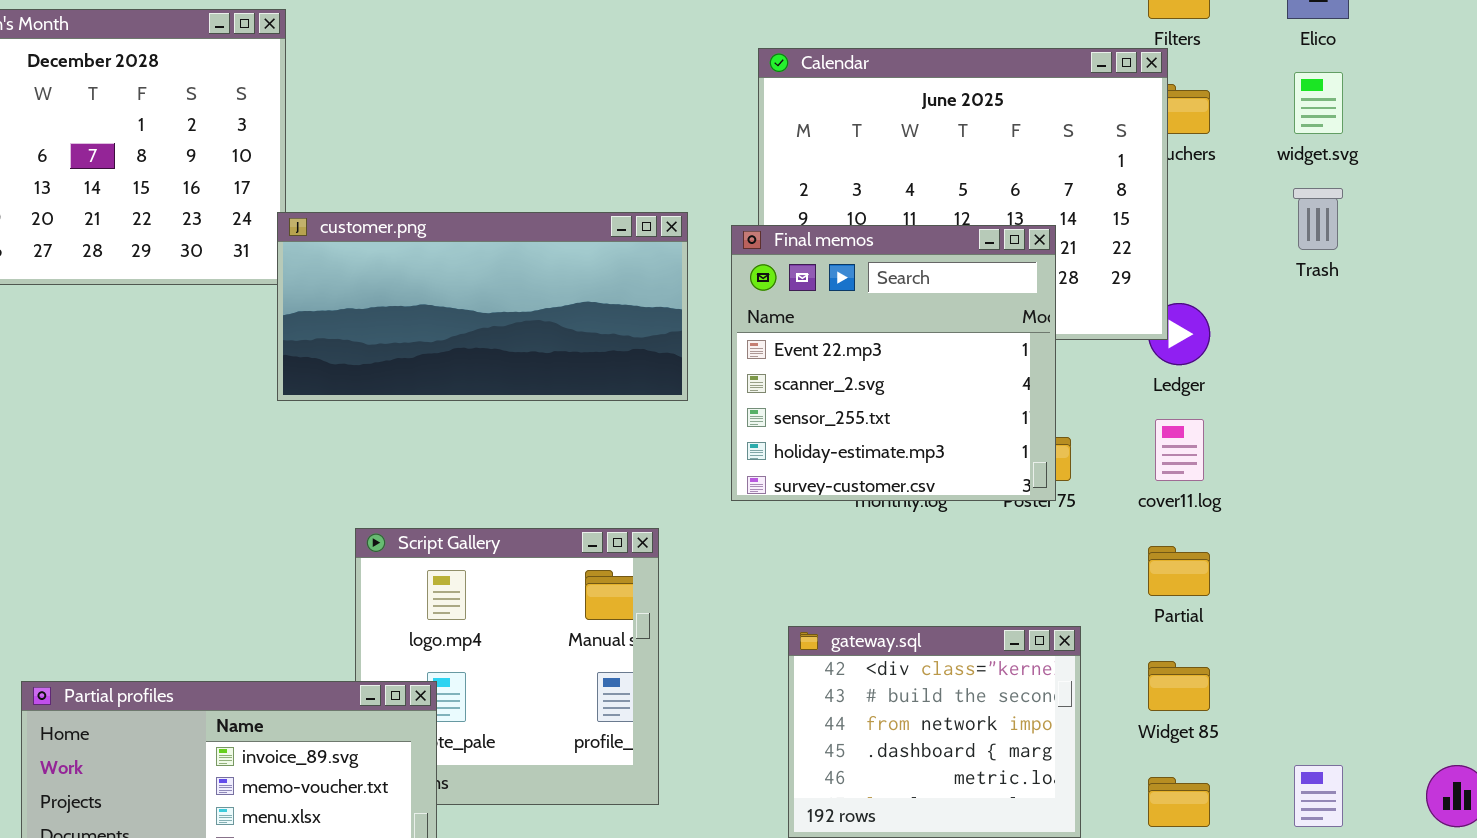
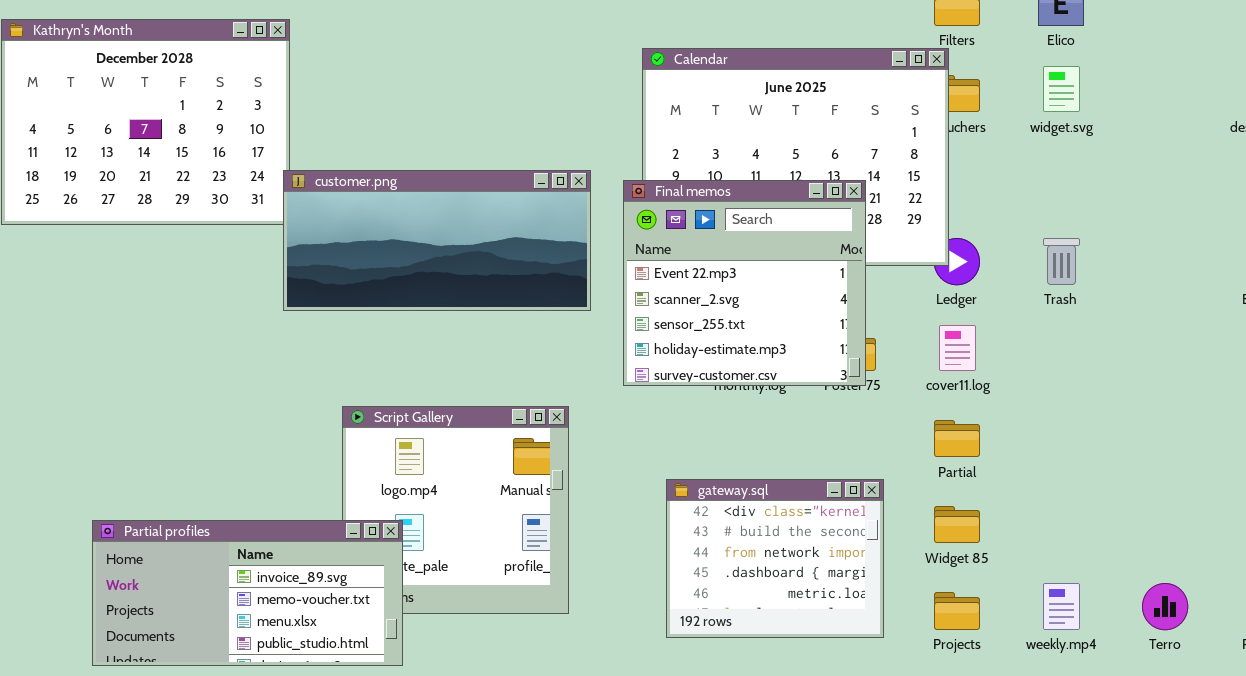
Trash: [1293,188,1343,250] -> [1043,238,1080,285], moved

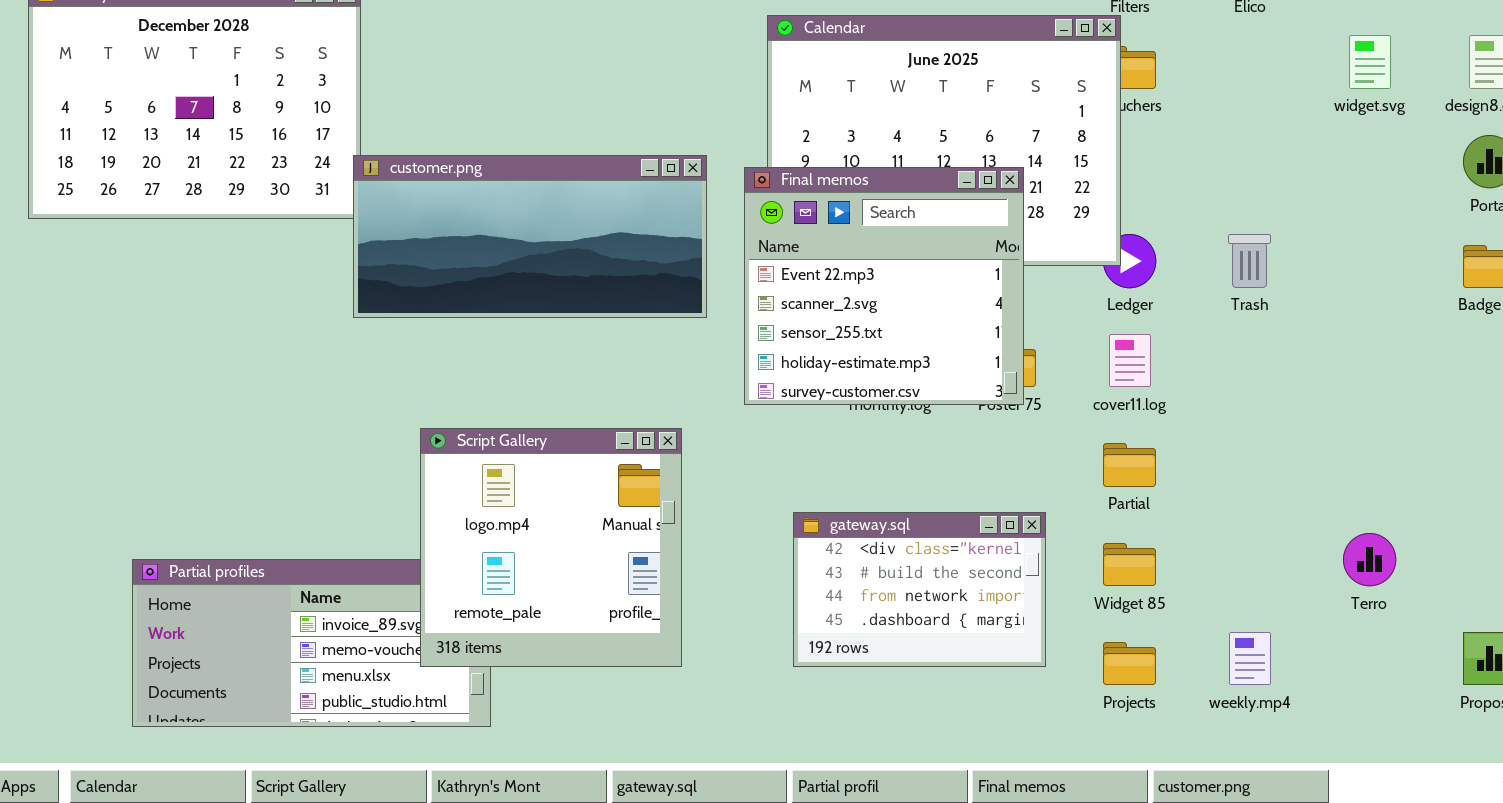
widget.svg: [1043,66,1080,112] -> [1349,35,1391,89], moved
Script Gallery: [342,406,569,614] -> [420,428,682,667], raised
gateway.sql: [666,479,884,638] -> [793,512,1046,667], resized
Terro: [1142,583,1188,630] -> [1343,533,1396,586], moved

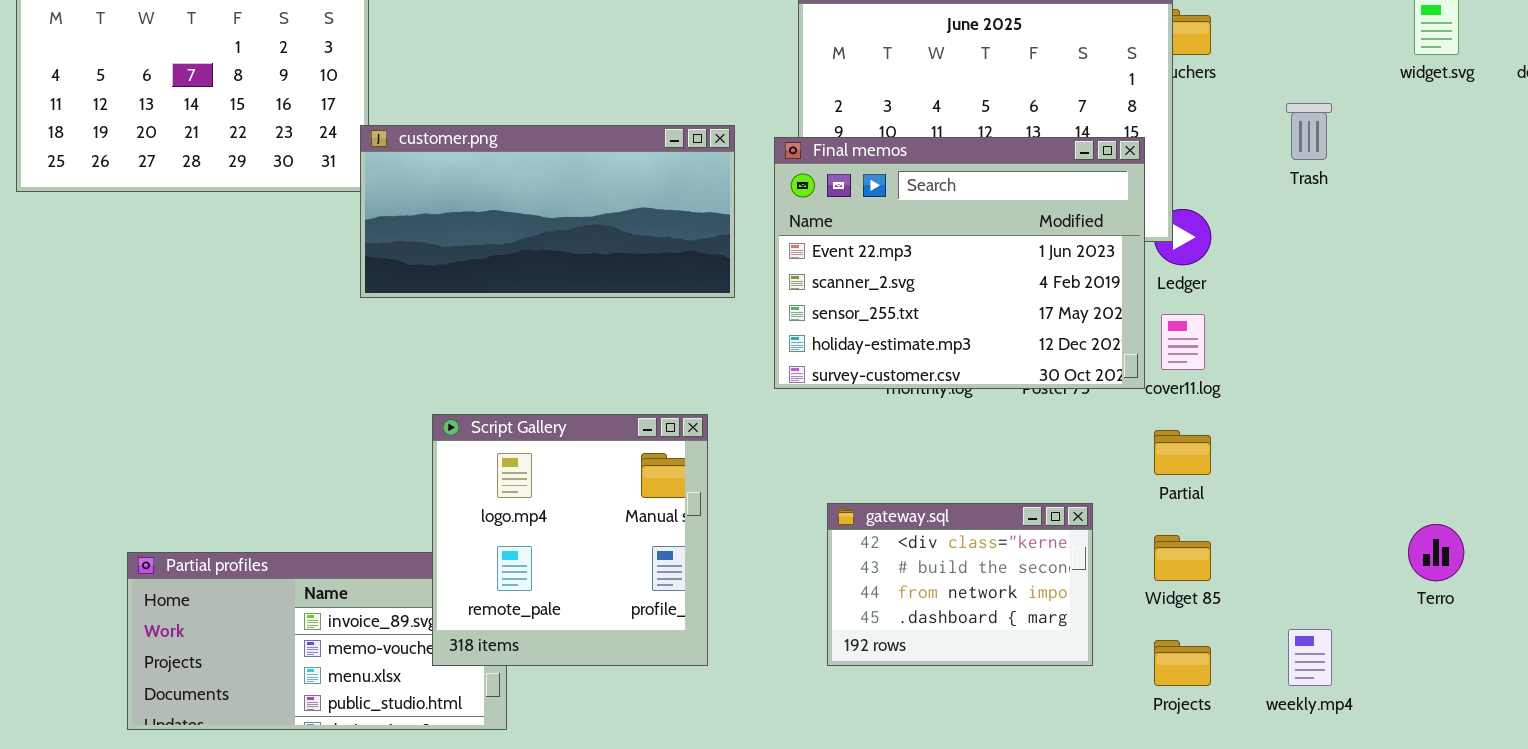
Final memos: [744,167,1024,405] -> [774,137,1145,389], resized
Trash: [1228,234,1271,288] -> [1286,103,1332,160], moved

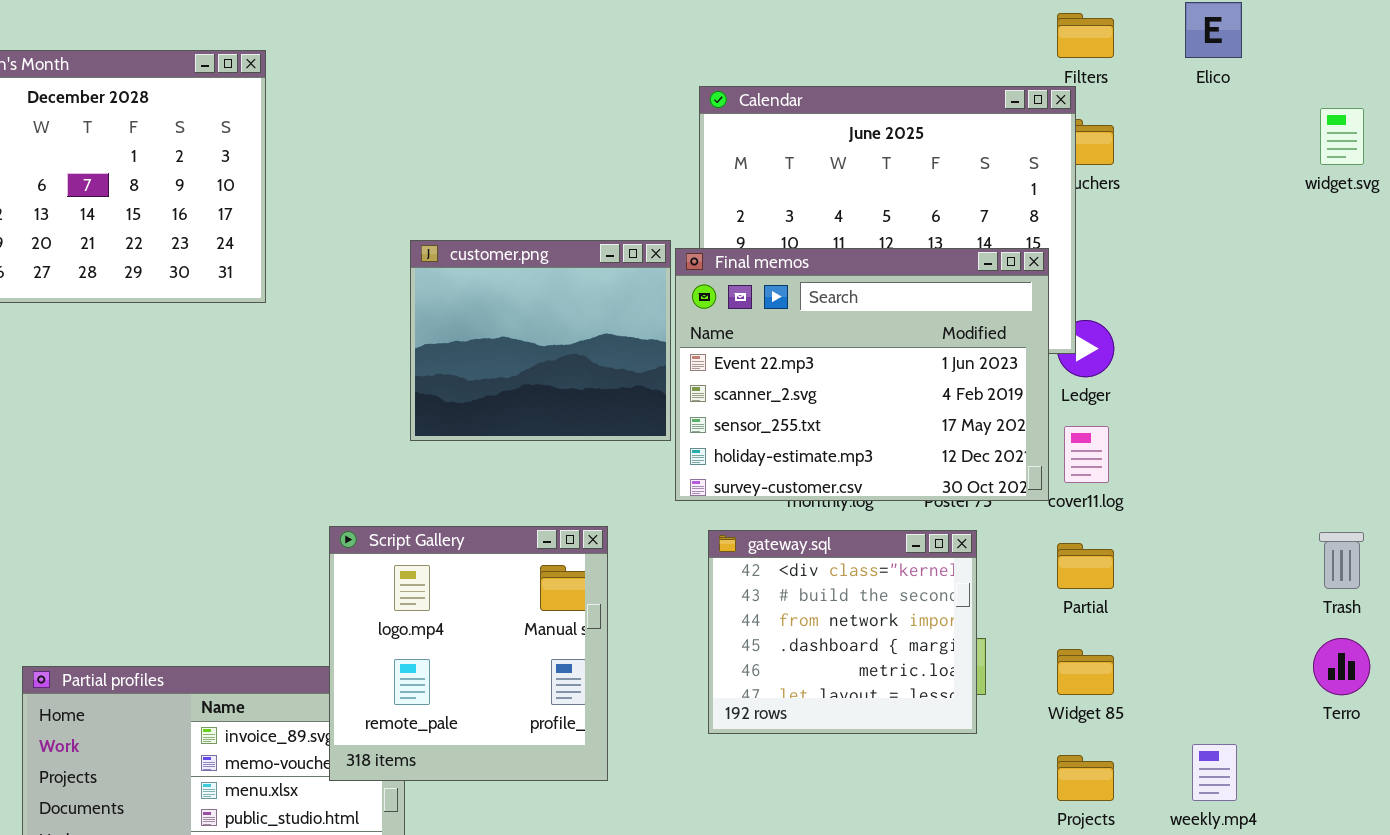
Trash: [1286,103,1332,160] -> [1319,532,1364,589], moved
customer.png: [360,125,735,298] -> [410,240,671,441], moved, resized
gateway.sql: [827,503,1093,666] -> [708,530,977,734], moved, resized

